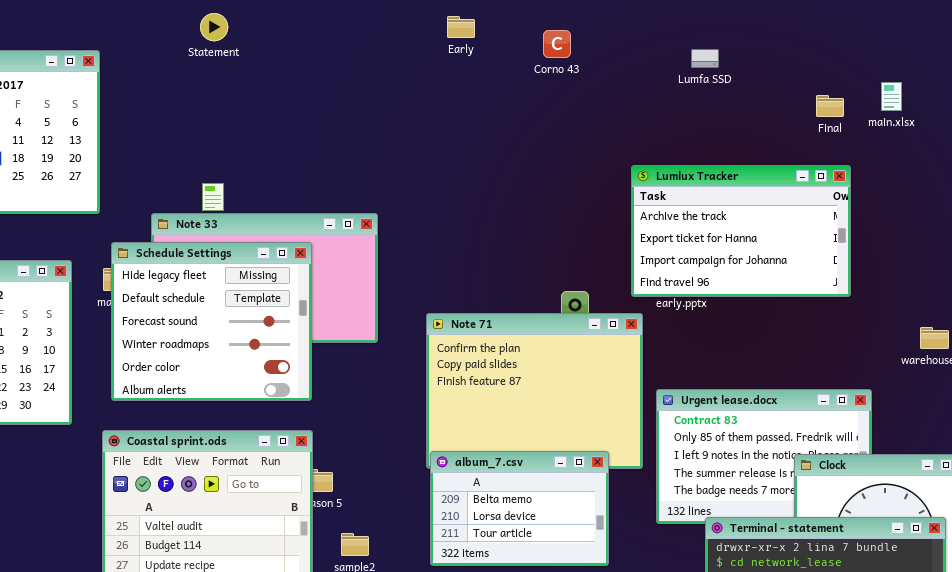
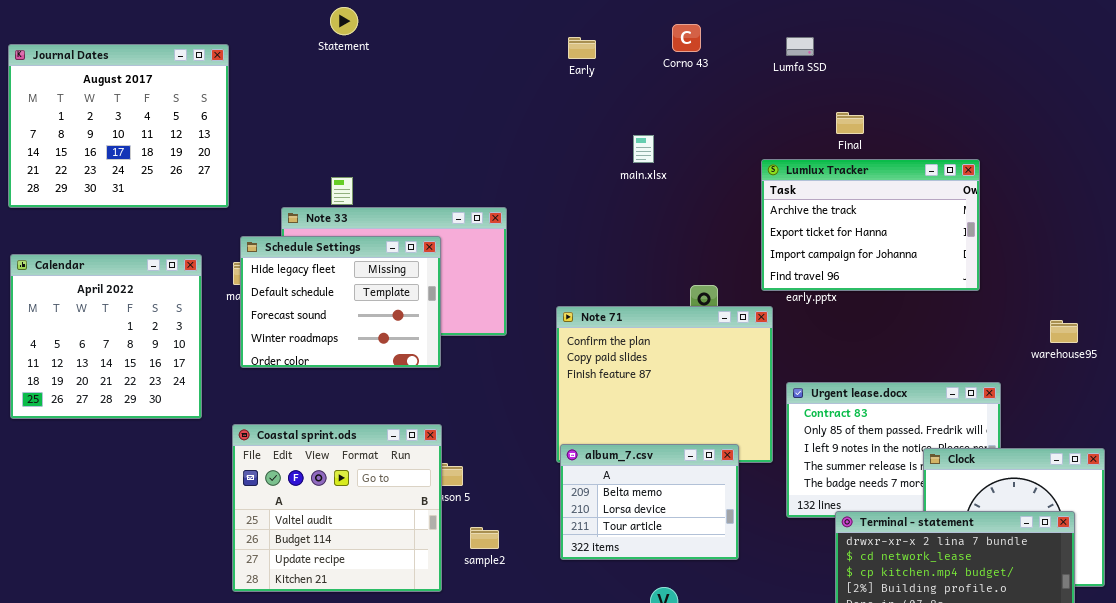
Early: [447,16,475,38] -> [568,37,596,59], moved
Lumfa SSD: [691,49,719,68] -> [786,37,814,56], moved
main.xlsx: [881,82,902,111] -> [633,135,654,163], moved
Final: [816,95,844,117] -> [836,112,864,134], moved
Schedule Settings: [111,242,312,401] -> [240,236,441,368], resized

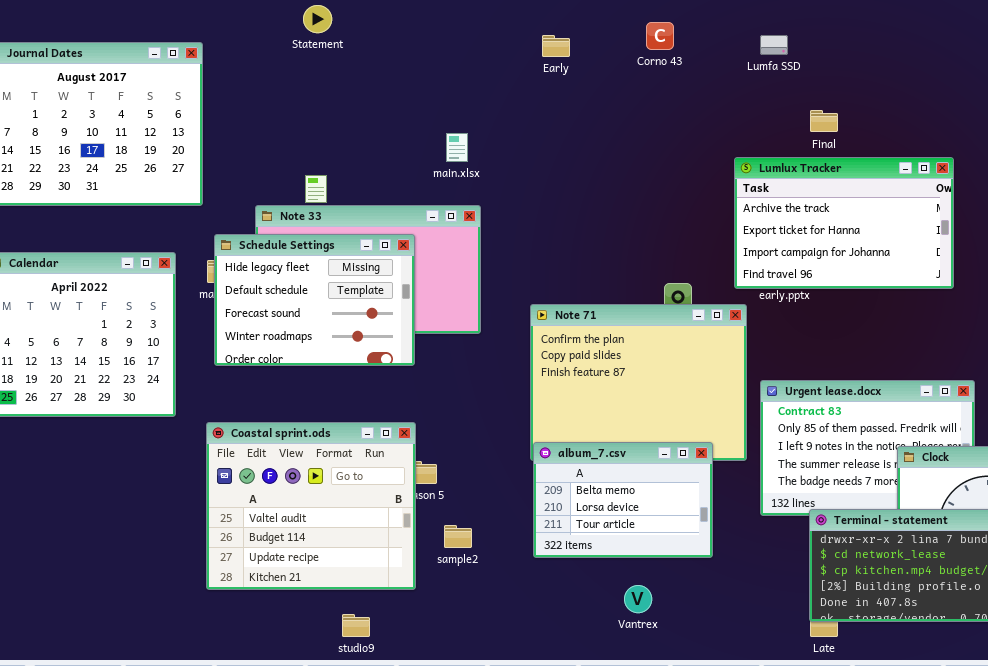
main.xlsx: [633,135,654,163] -> [446,133,468,162], moved

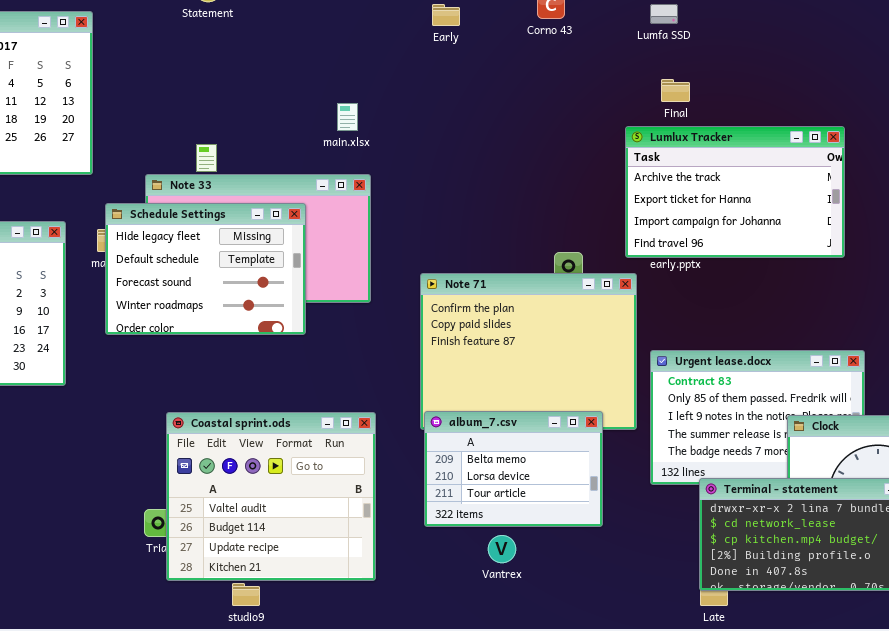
Final: [810,110,838,132] -> [661,79,690,102], moved
Coastal sprint.ods: [206,422,416,590] -> [166,412,376,581], moved
Vantrex: [624,585,652,613] -> [488,535,516,563], moved

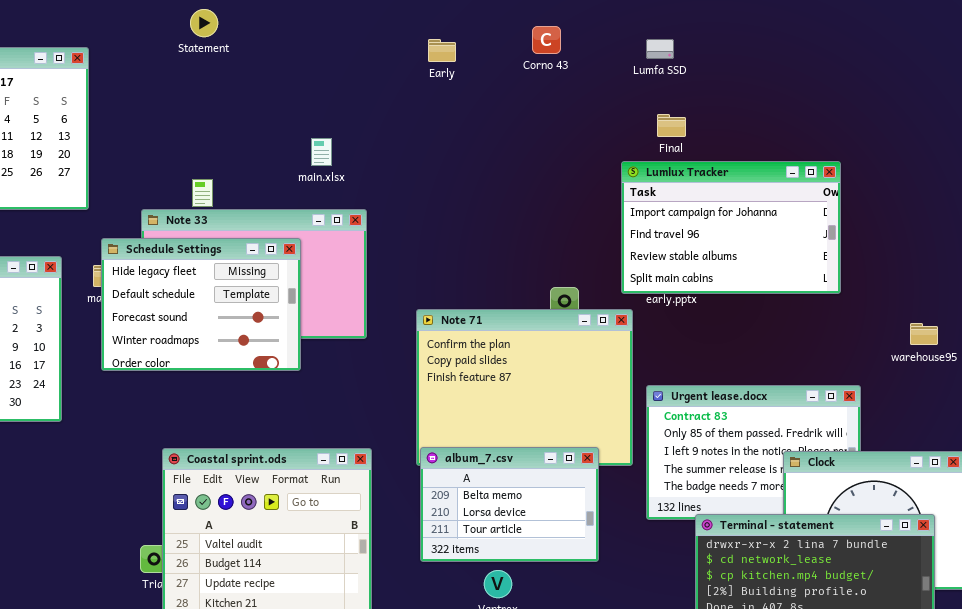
main.xlsx: [337,103,358,131] -> [311,138,332,166], moved
Lumlux Tracker: [625,126,845,258] -> [621,161,841,294], scrolled down 2 rows

